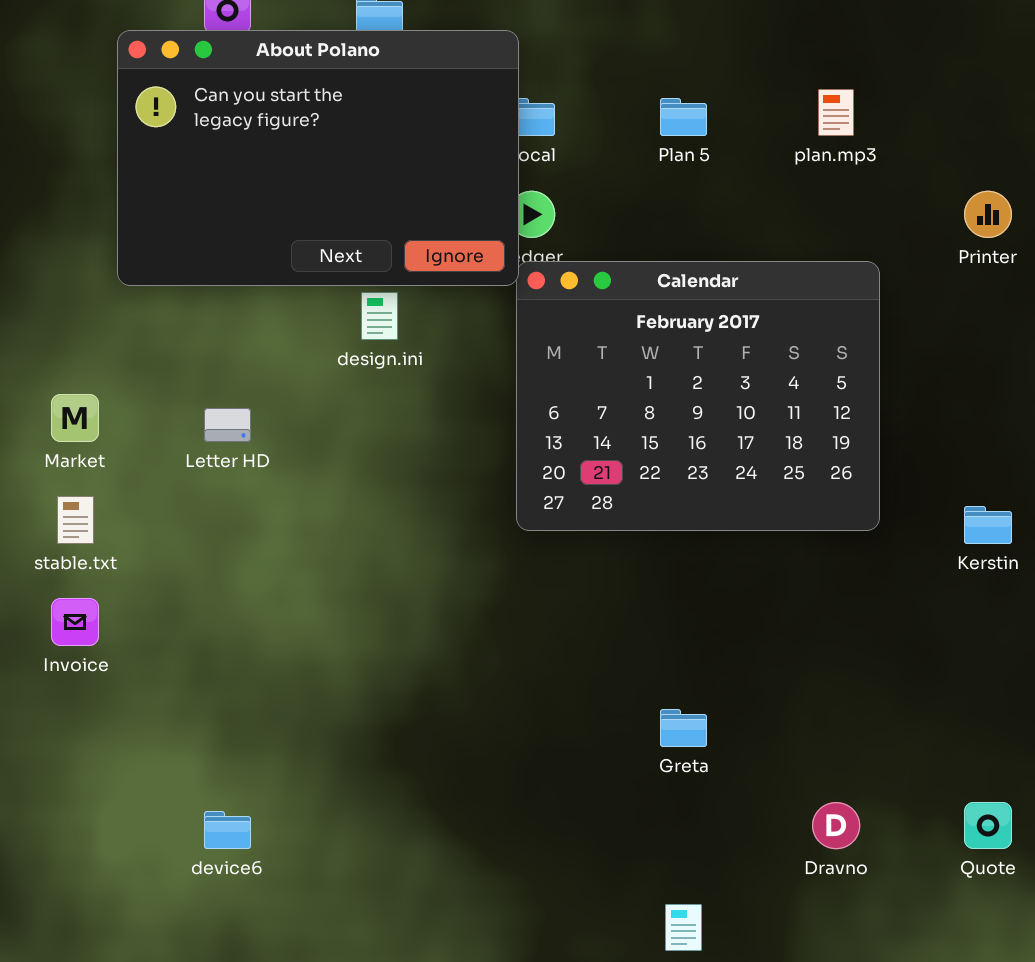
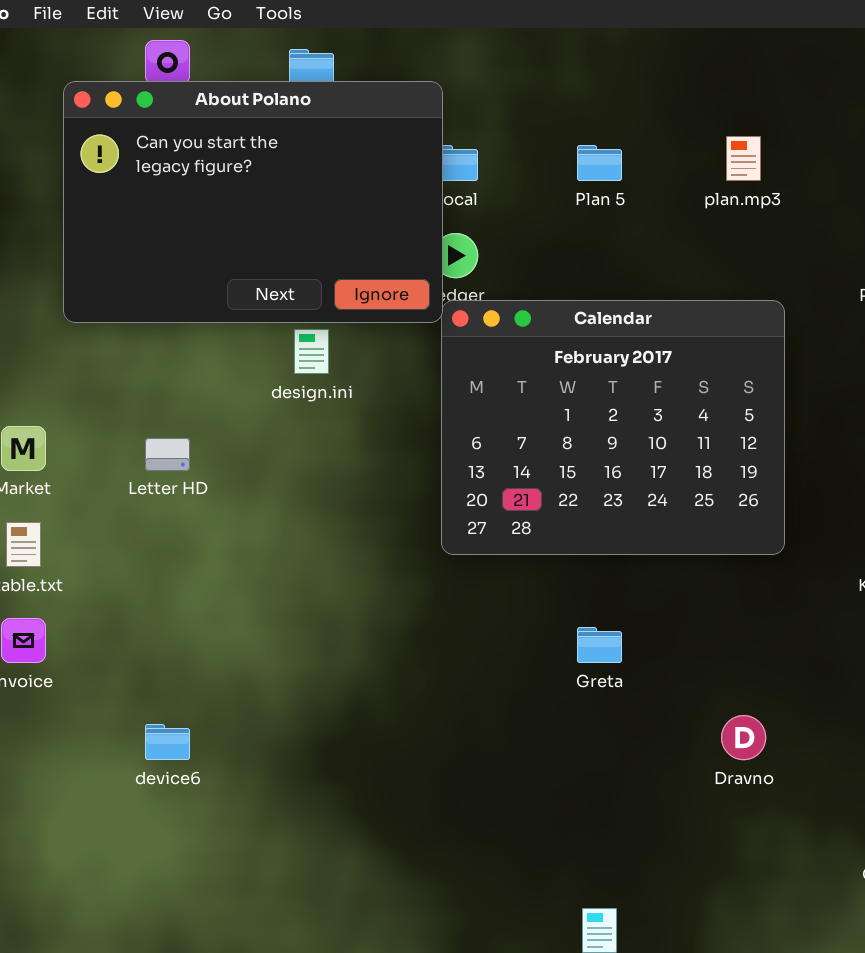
Greta: [660,709,707,747] -> [577,627,622,663], moved
Dravno: [812,802,860,849] -> [721,715,766,760], moved
device6: [204,811,251,849] -> [145,724,190,760], moved

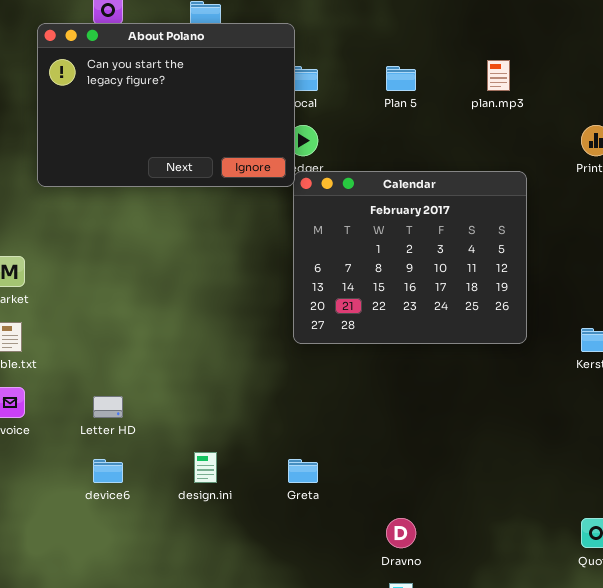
design.ini: [294,329,329,374] -> [194,452,217,483], moved
Letter HD: [145,438,190,471] -> [93,396,123,418], moved
Greta: [577,627,622,663] -> [288,459,318,483], moved
Dravno: [721,715,766,760] -> [386,518,416,548], moved

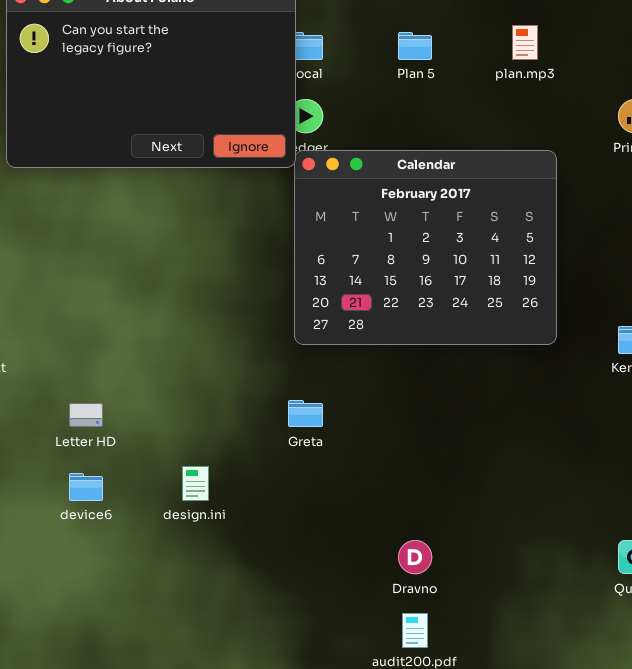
Greta: [288,459,318,483] -> [288,400,323,427], moved

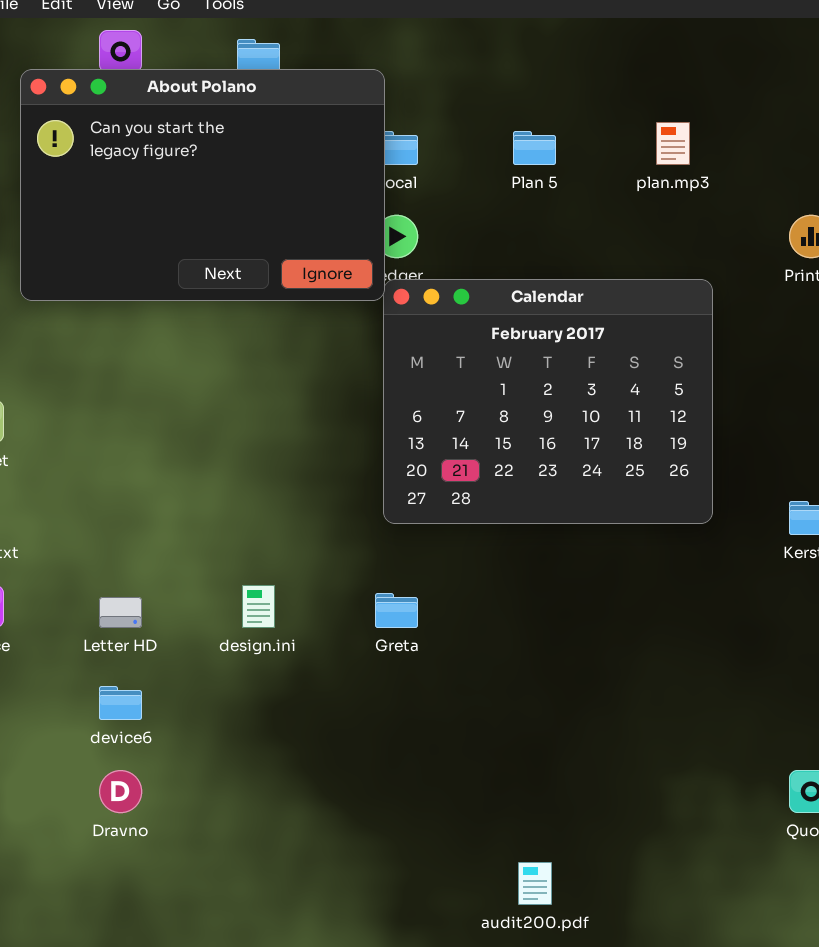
design.ini: [182,466,209,501] -> [242,585,275,628], moved
Dravno: [398,540,432,574] -> [99,770,142,813], moved

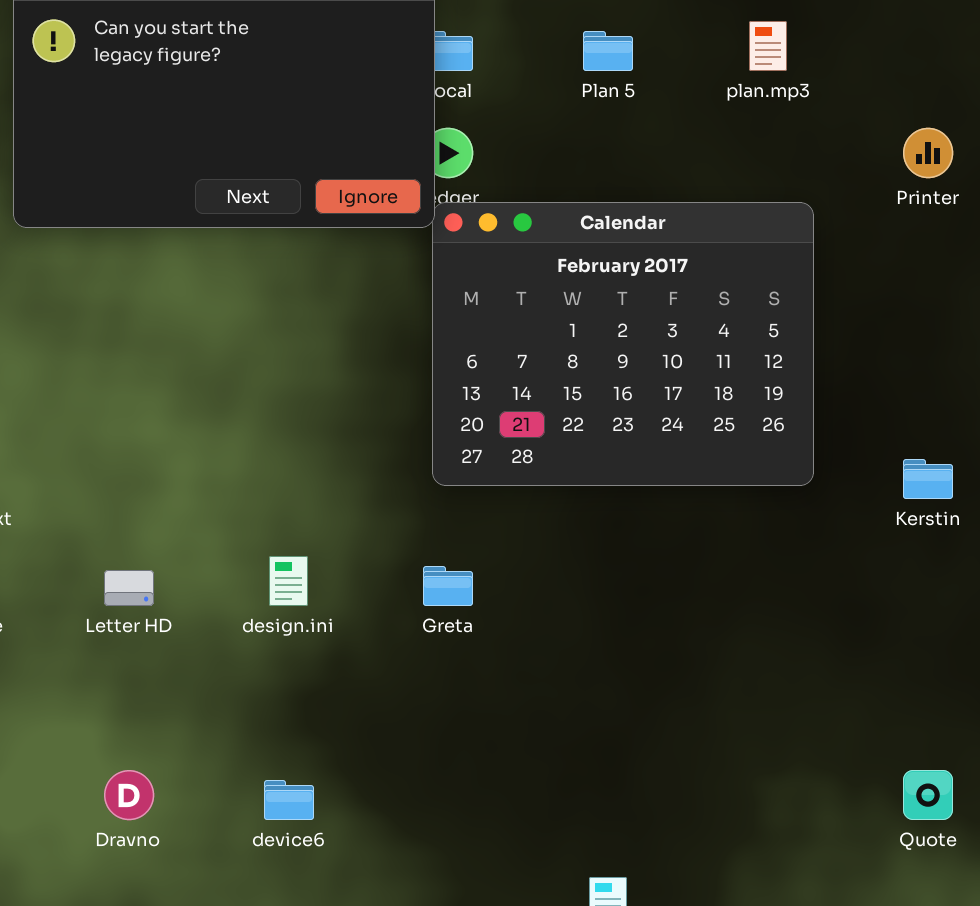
device6: [99,686,142,720] -> [264,780,314,820], moved

